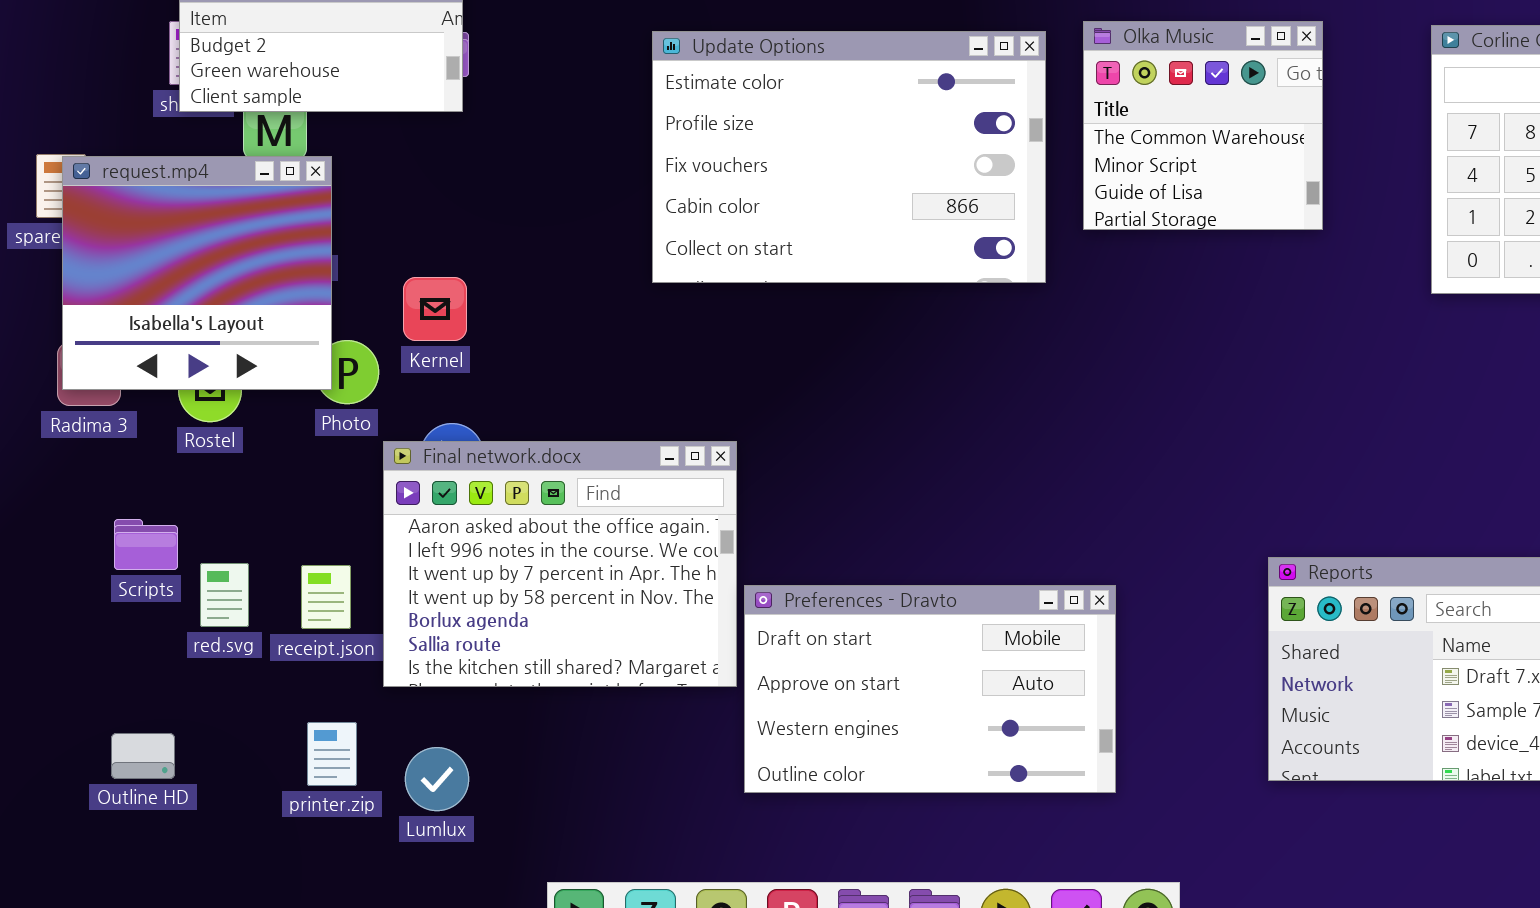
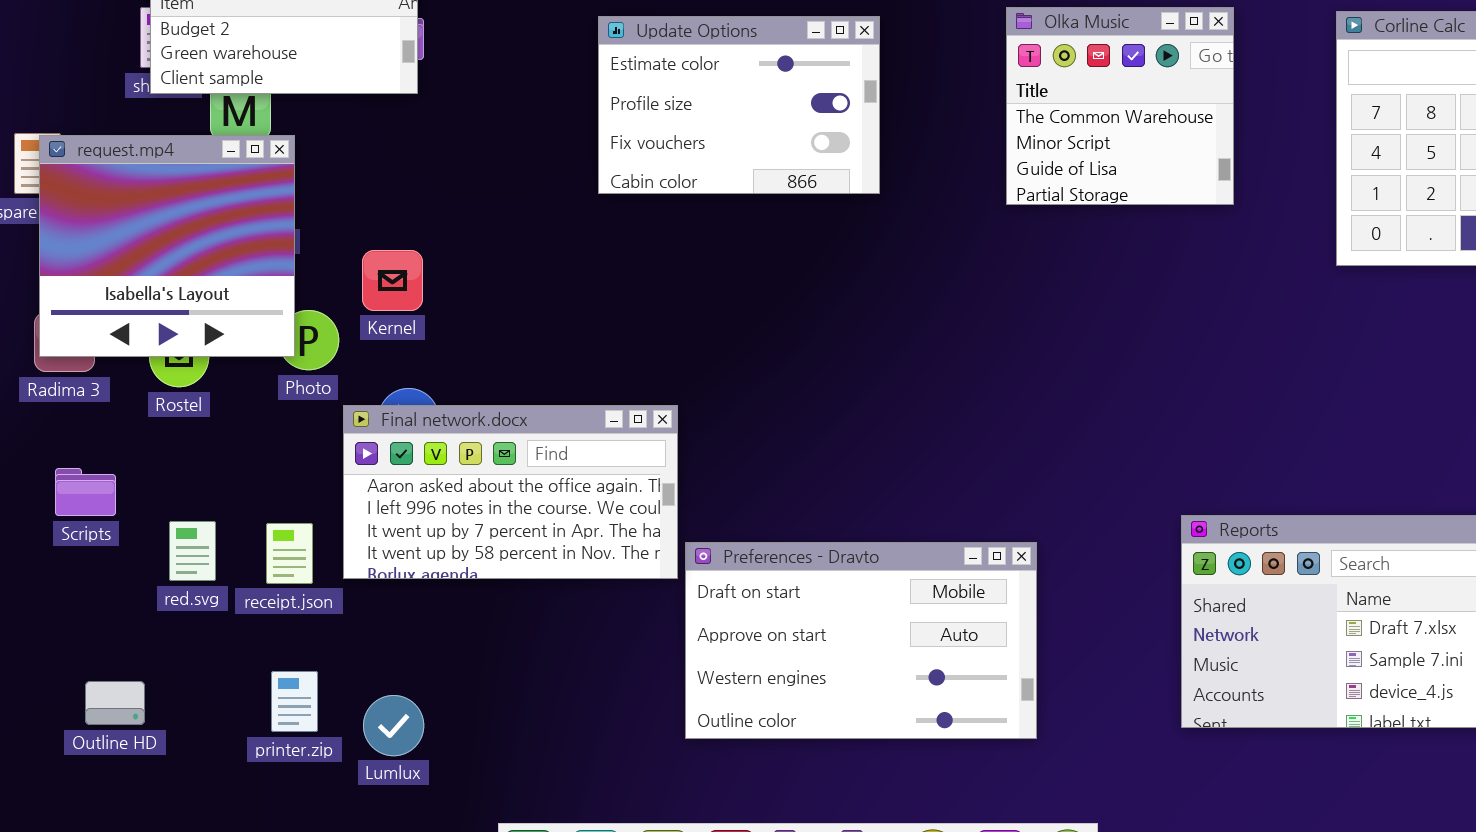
Update Options: [652,31,1046,283] -> [598,16,880,194], resized
Final network.docx: [383,441,737,687] -> [343,405,678,579], resized
Scripts: [114,519,178,570] -> [55,468,116,516], moved

